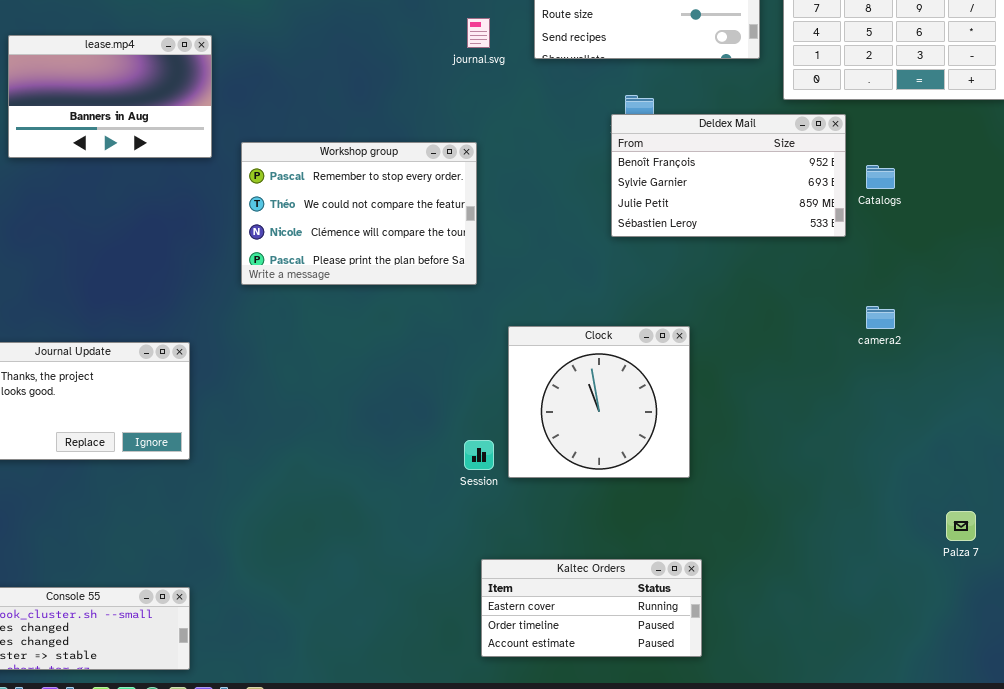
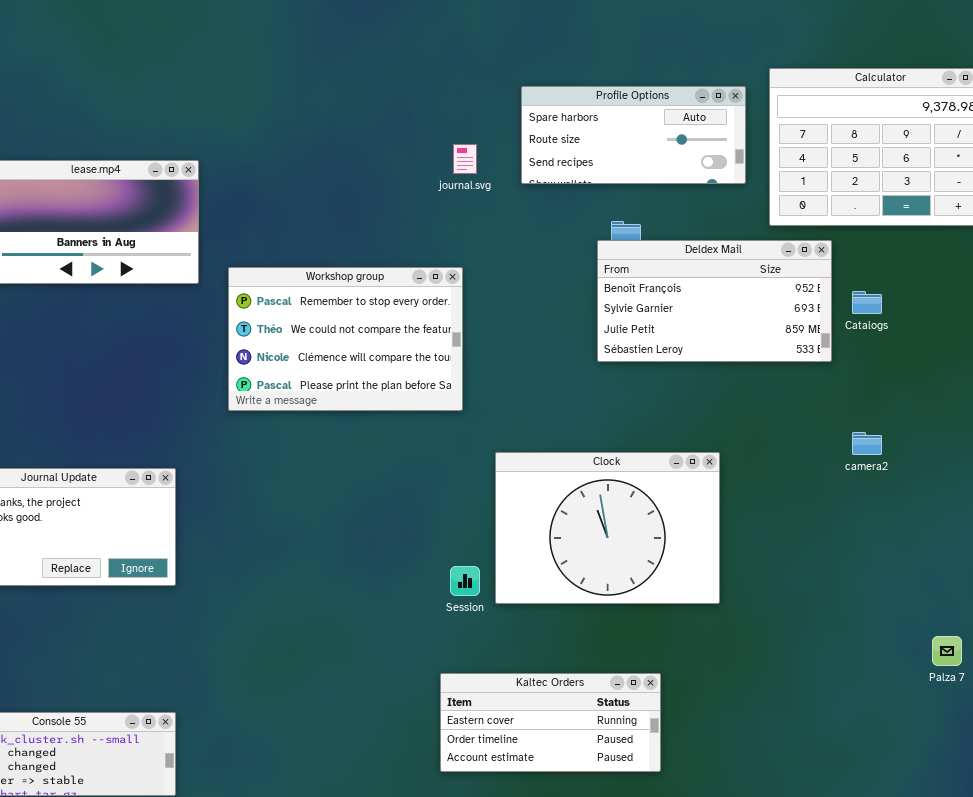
Clock: [508,326,690,478] -> [495,452,720,604], resized
Kaltec Orders: [481,559,702,657] -> [440,673,661,772], moved

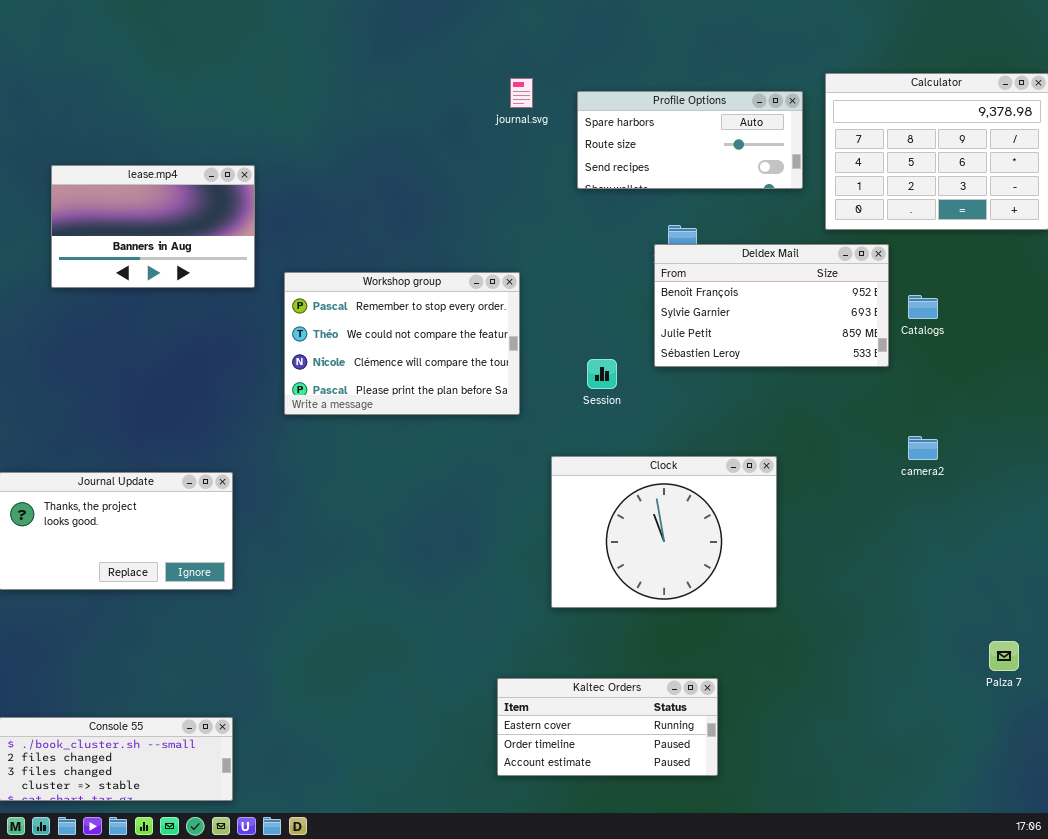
journal.svg: [453,144,477,174] -> [510,78,533,108], moved
Session: [450,566,480,596] -> [587,359,617,389], moved

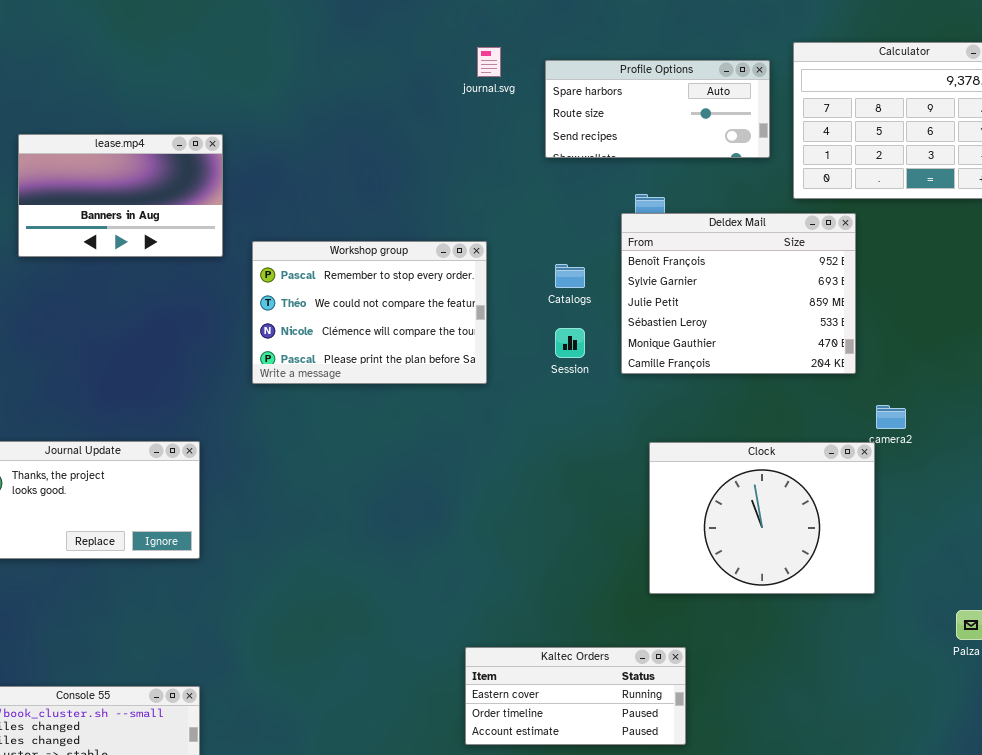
Deldex Mail: [654,244,889,367] -> [621,213,856,374], resized
Catalogs: [908,295,938,319] -> [555,264,585,288], moved
Clock: [551,456,777,608] -> [649,442,875,594], moved

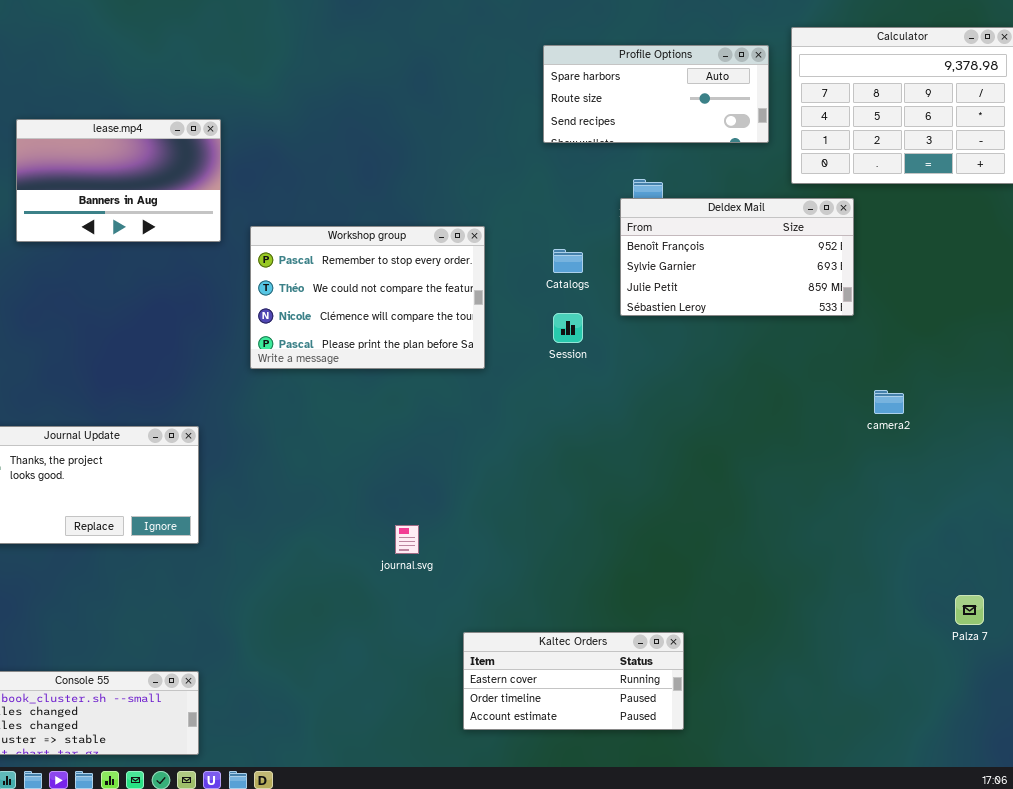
journal.svg: [477,47,501,77] -> [395,525,419,554], moved
Deldex Mail: [621,213,856,374] -> [620,198,854,316], resized
Clock: [649,442,875,594] -> none, closed

